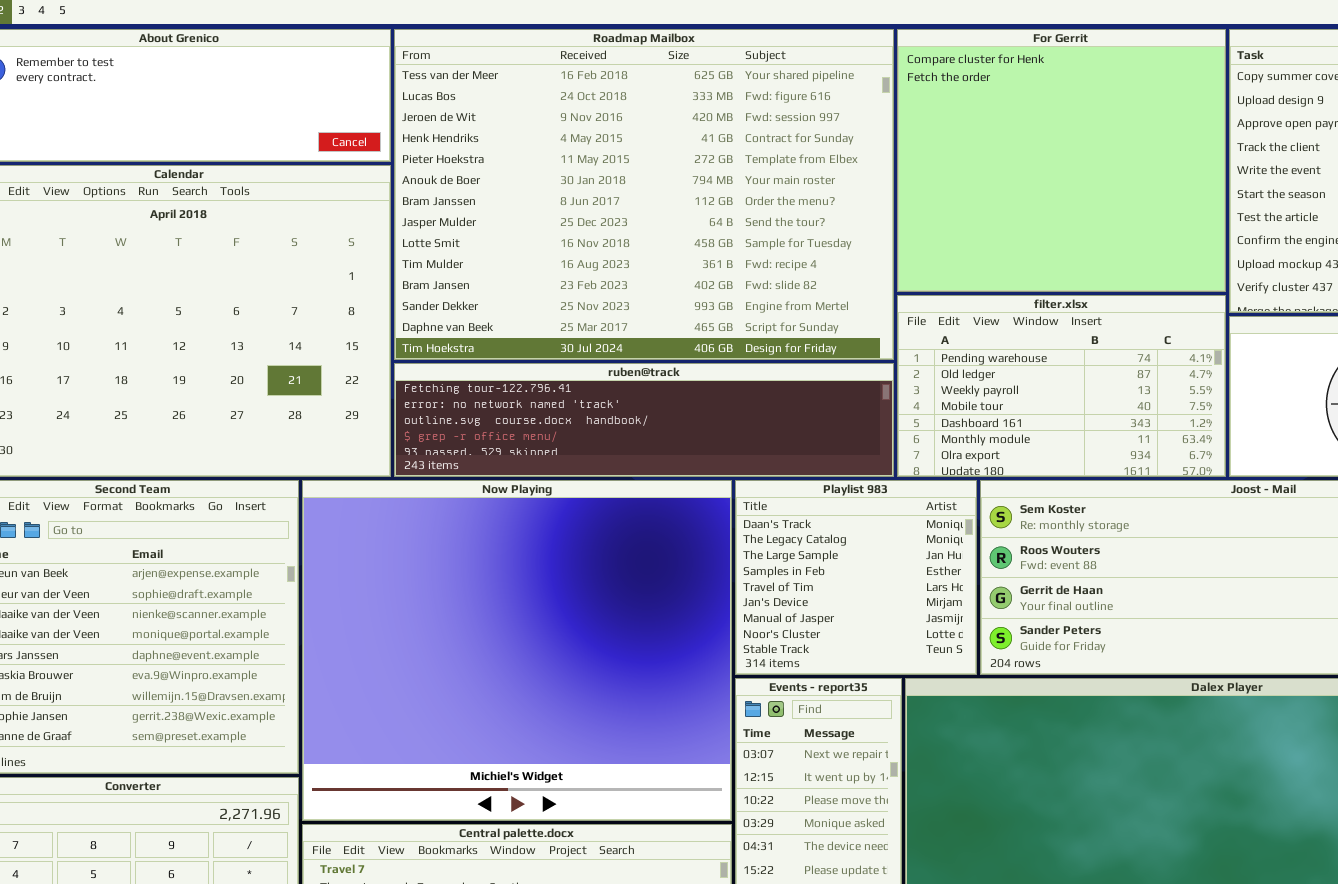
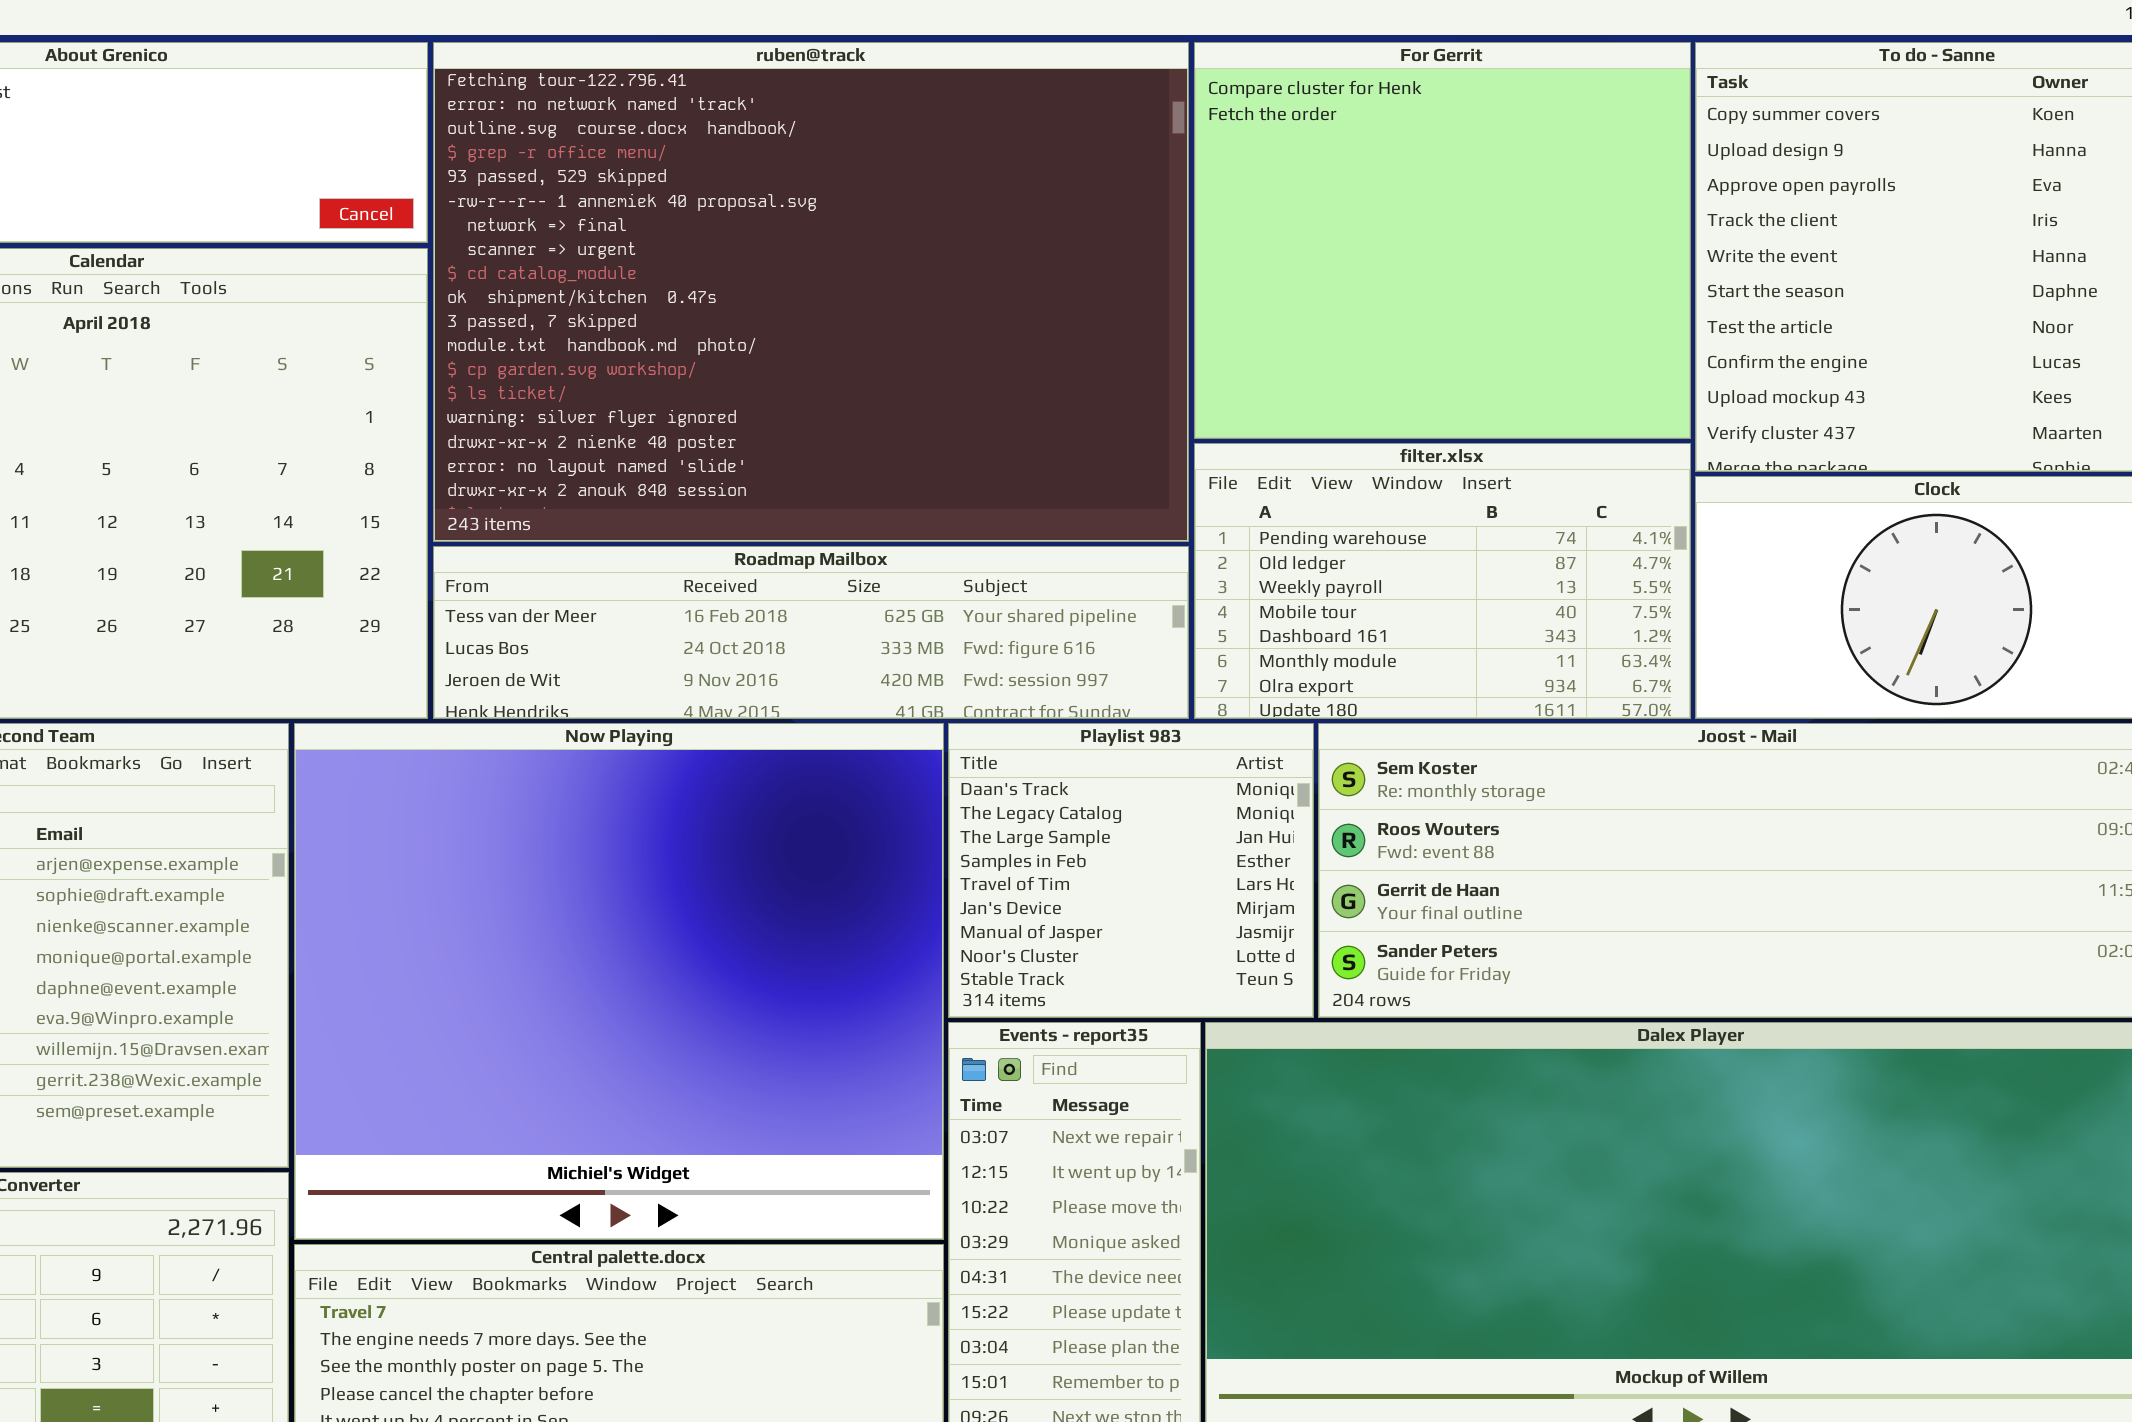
Roadmap Mailbox: [394,29,894,360] -> [433,546,1189,719], moved, resized
ruben@track: [394,363,894,477] -> [433,42,1189,542], moved, resized

